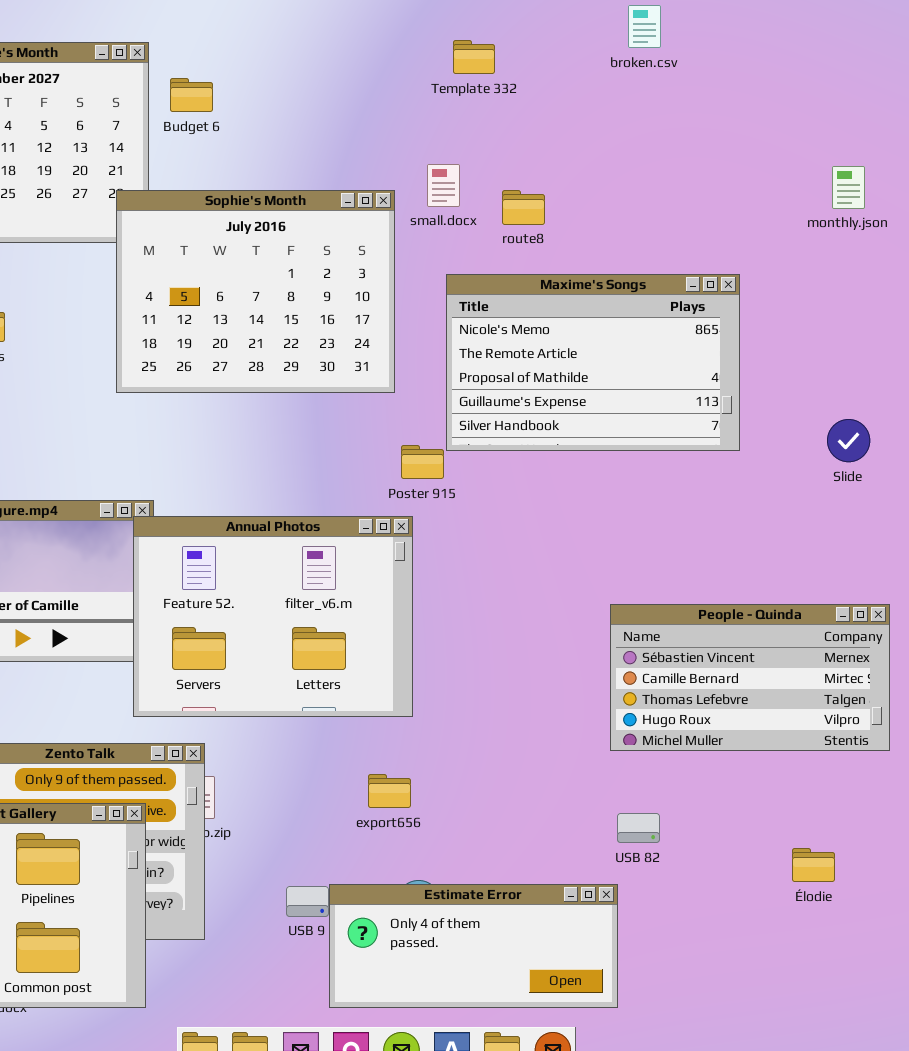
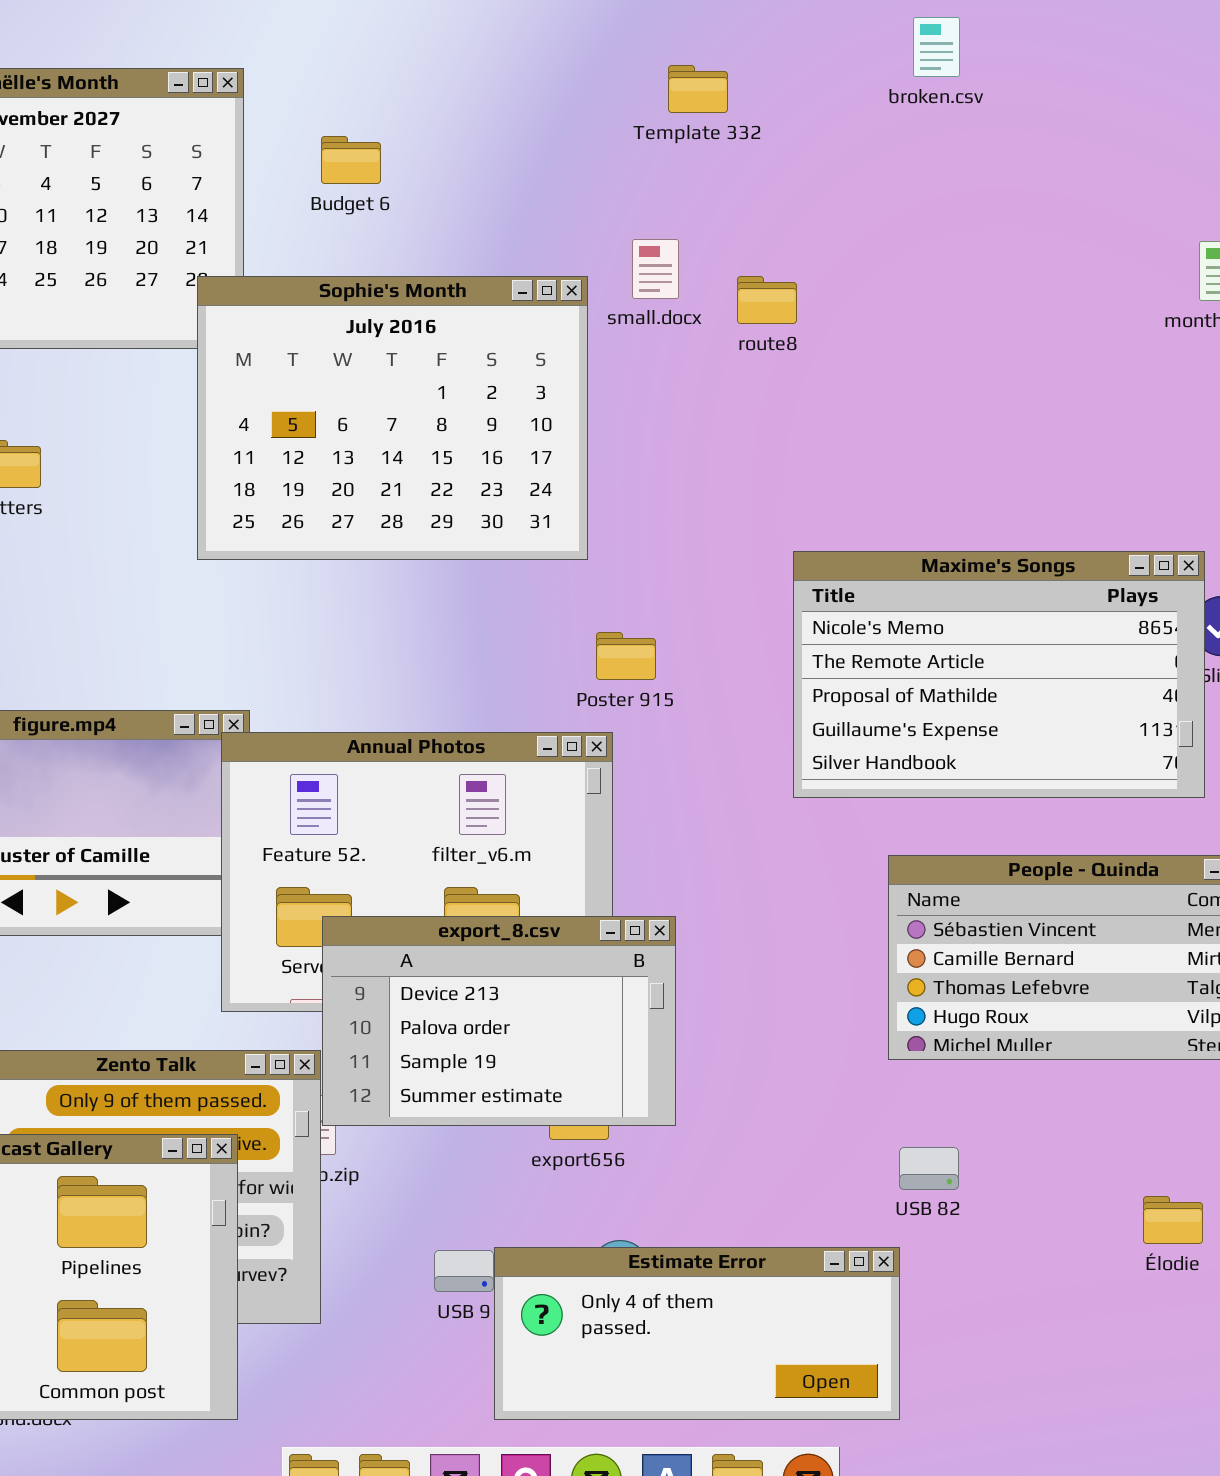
Budget 6: [170,78,213,112] -> [321,136,381,184], moved
Maxime's Songs: [446,274,740,451] -> [793,551,1205,798], moved
export_8.csv: none -> [322,916,676,1126], opened

